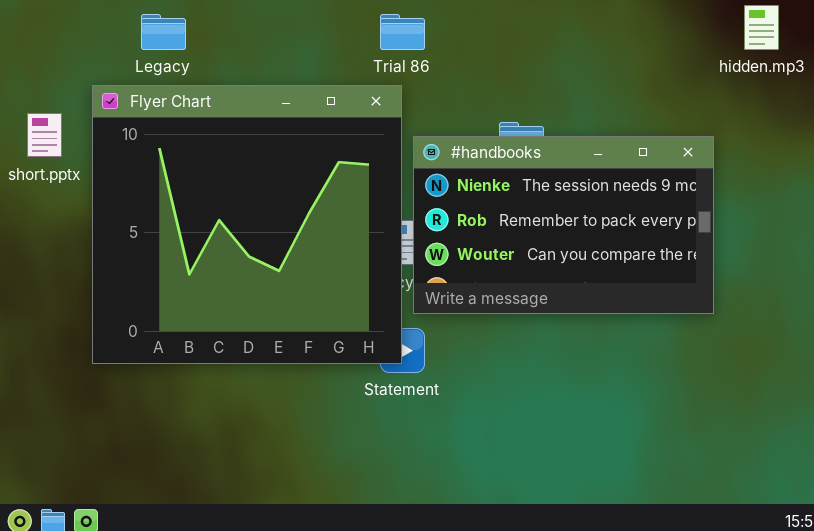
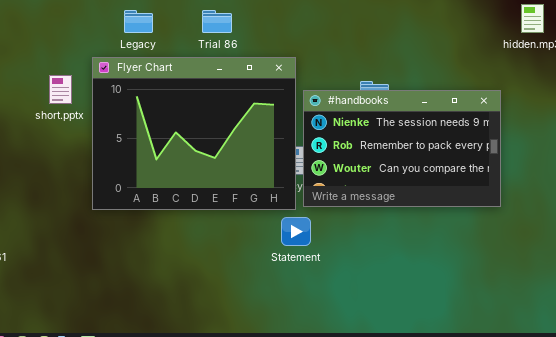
Trial 86: [380,14,425,50] -> [202,10,232,33], moved
Flyer Chart: [92,85,402,364] -> [92,57,296,210], resized

